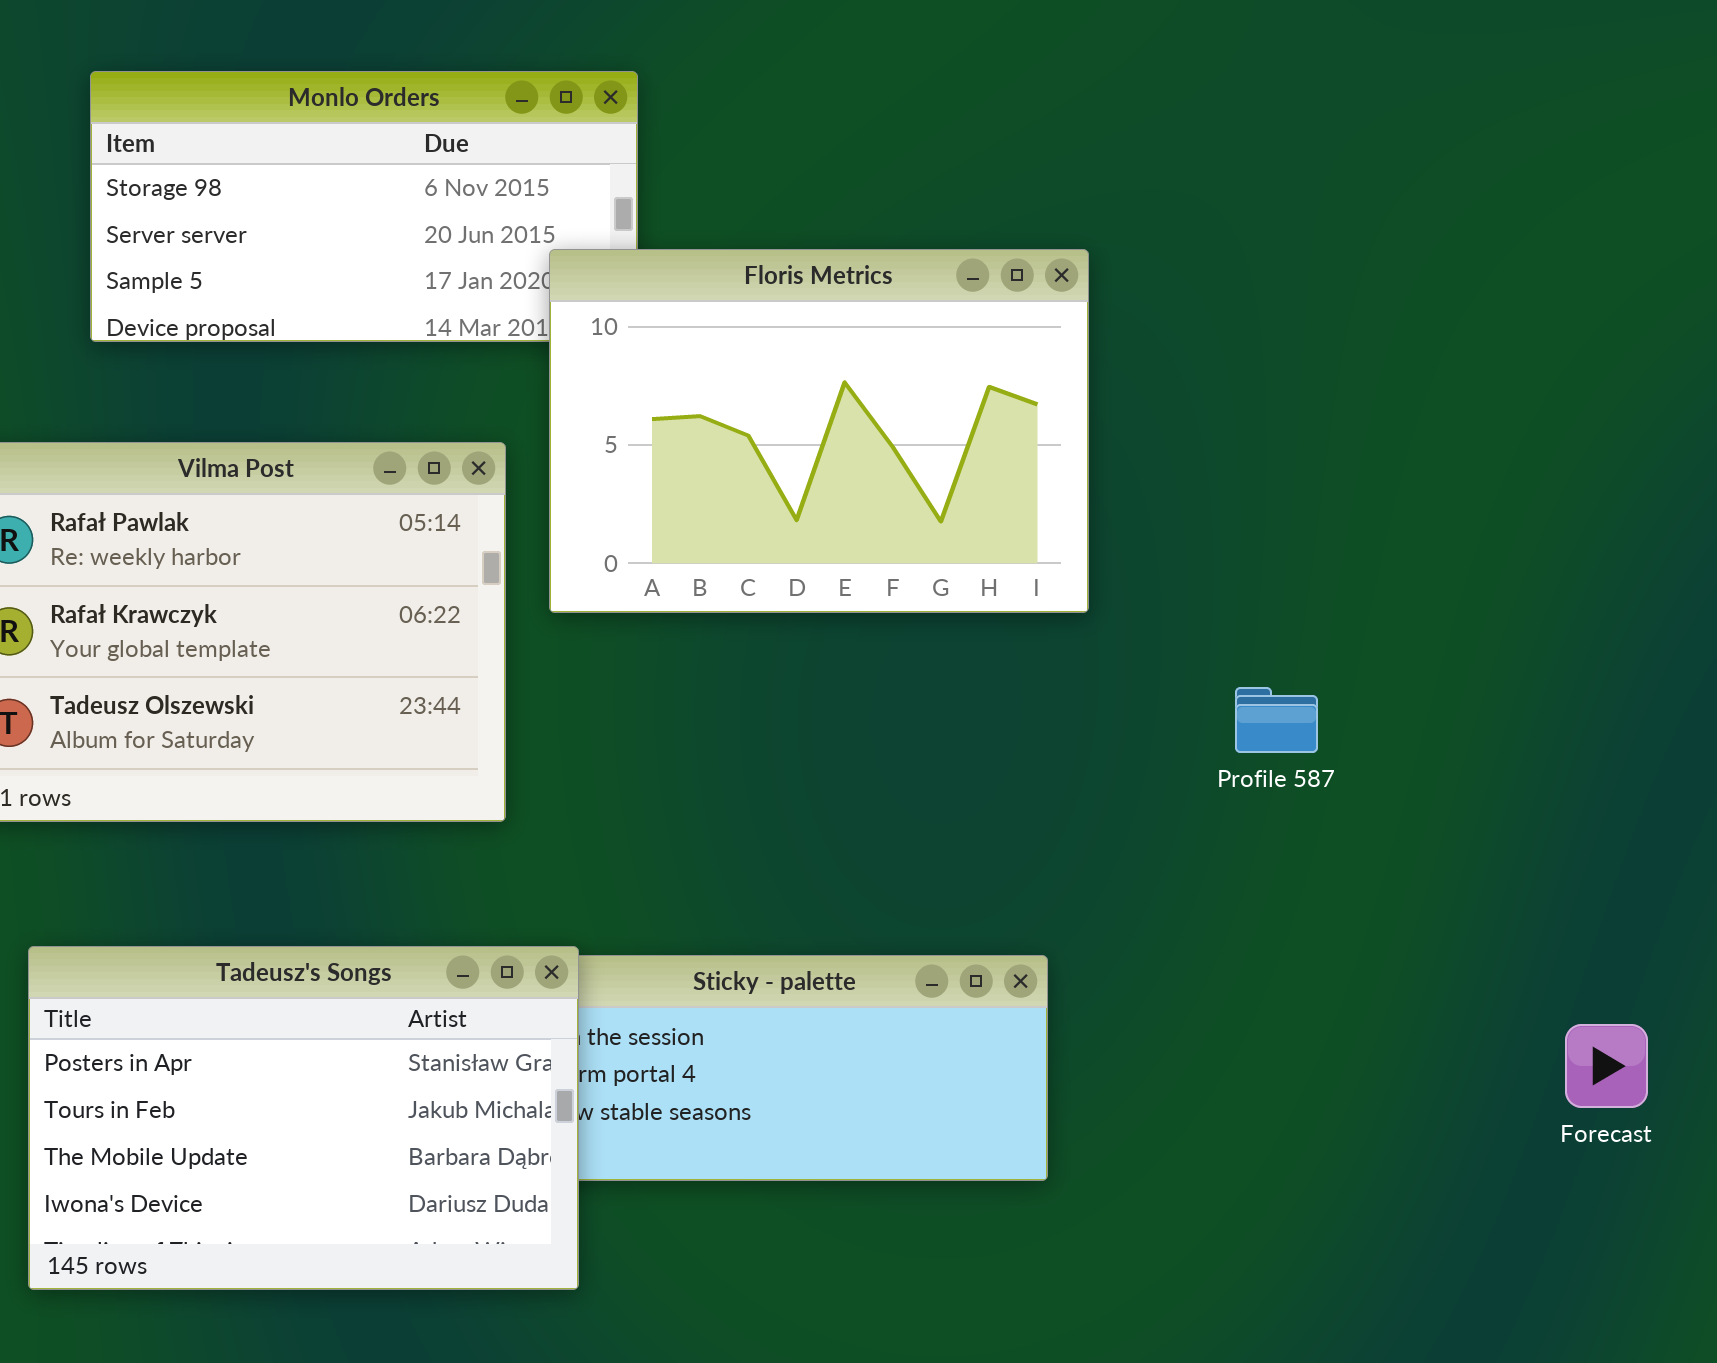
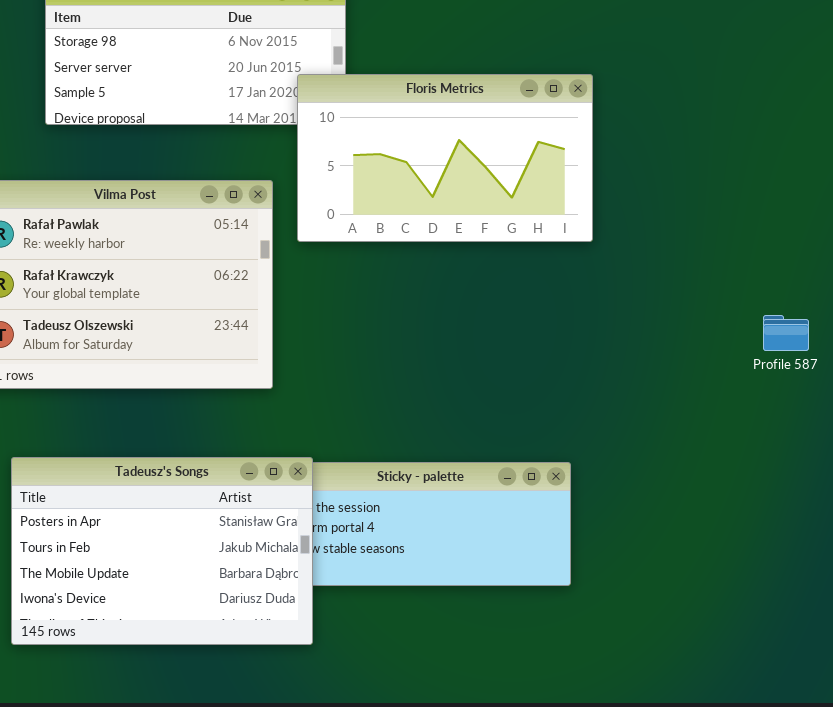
Floris Metrics: [549,249,1089,613] -> [297,74,593,242], resized
Profile 587: [1235,687,1318,753] -> [763,315,809,351], moved

